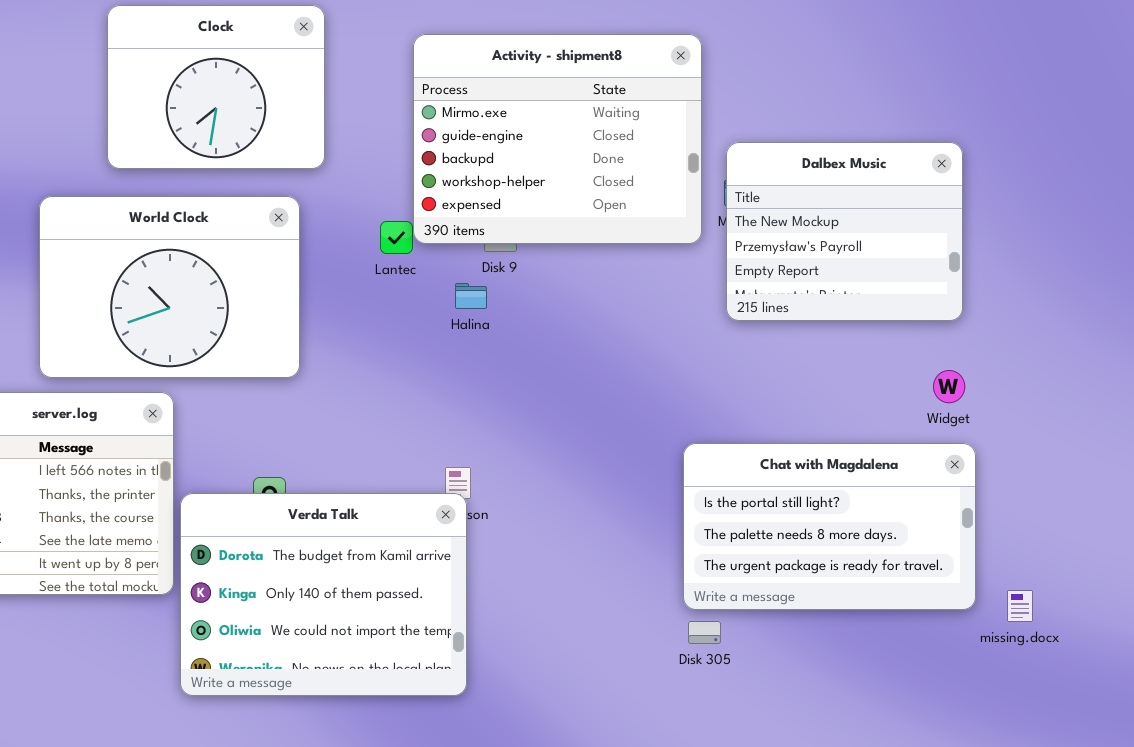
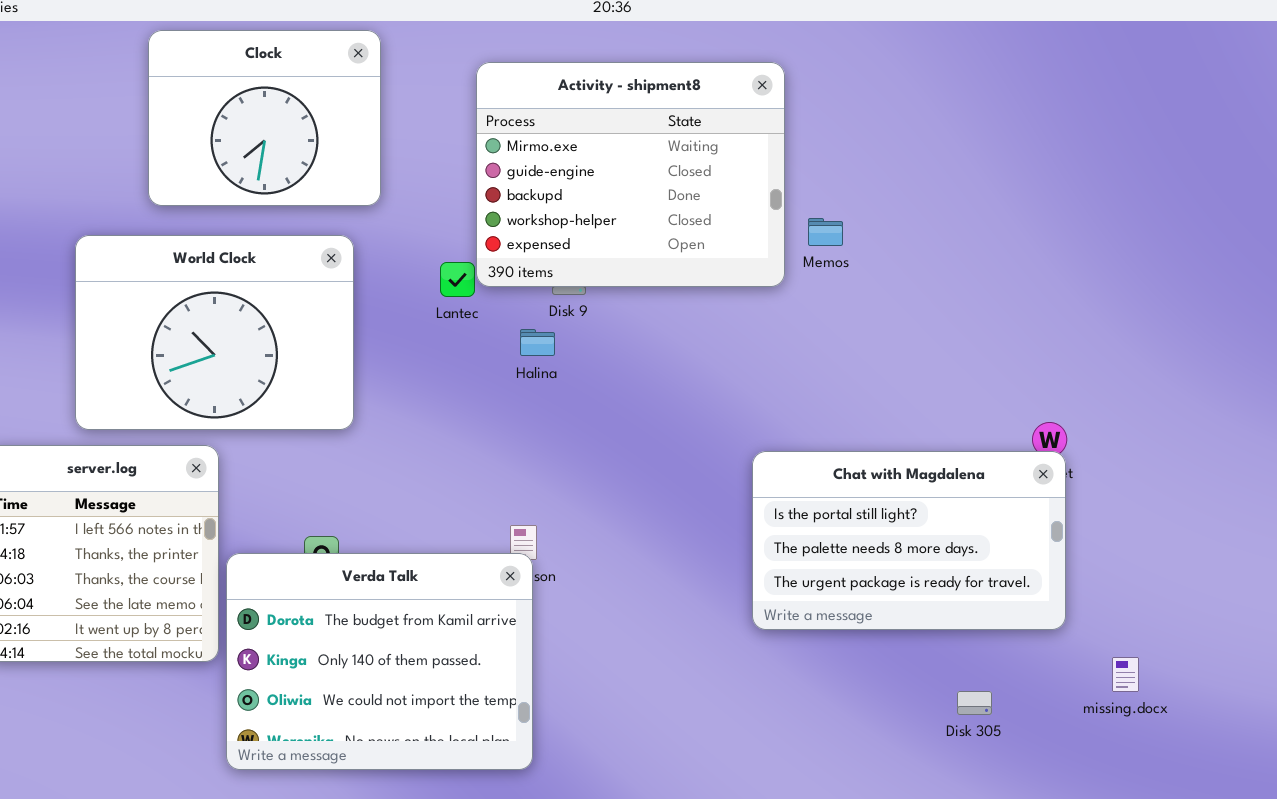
Dalbex Music: [726,142,963,321] -> none, closed
Chat with Magdalena: [683,443,976,610] -> [752,451,1066,630], moved
Disk 305: [688,621,721,644] -> [957,691,992,715], moved

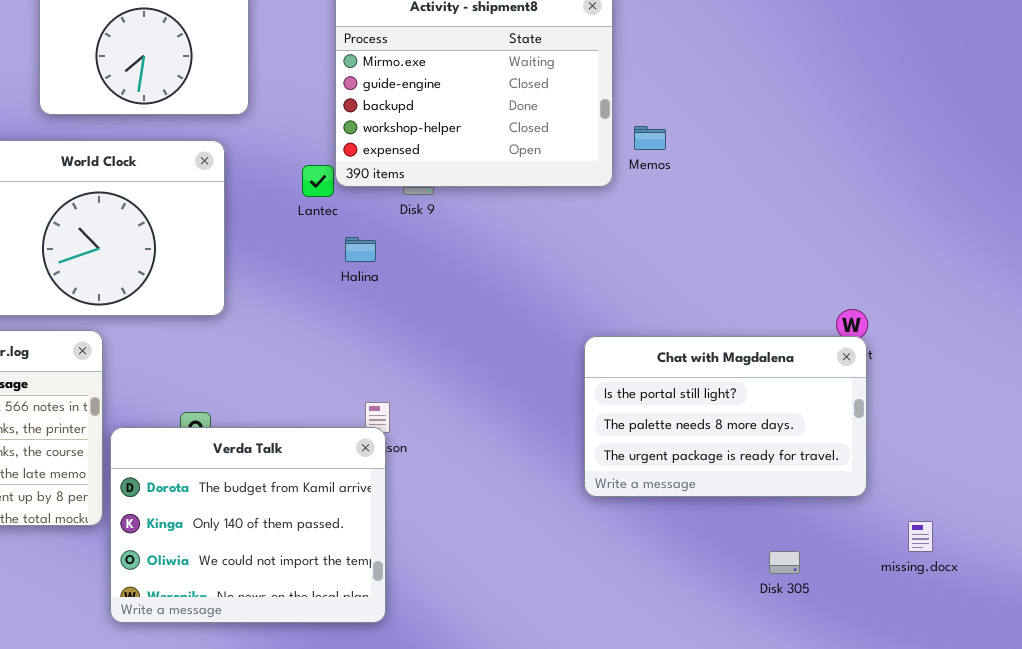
Halina: [520,329,555,356] -> [345,237,376,262], moved

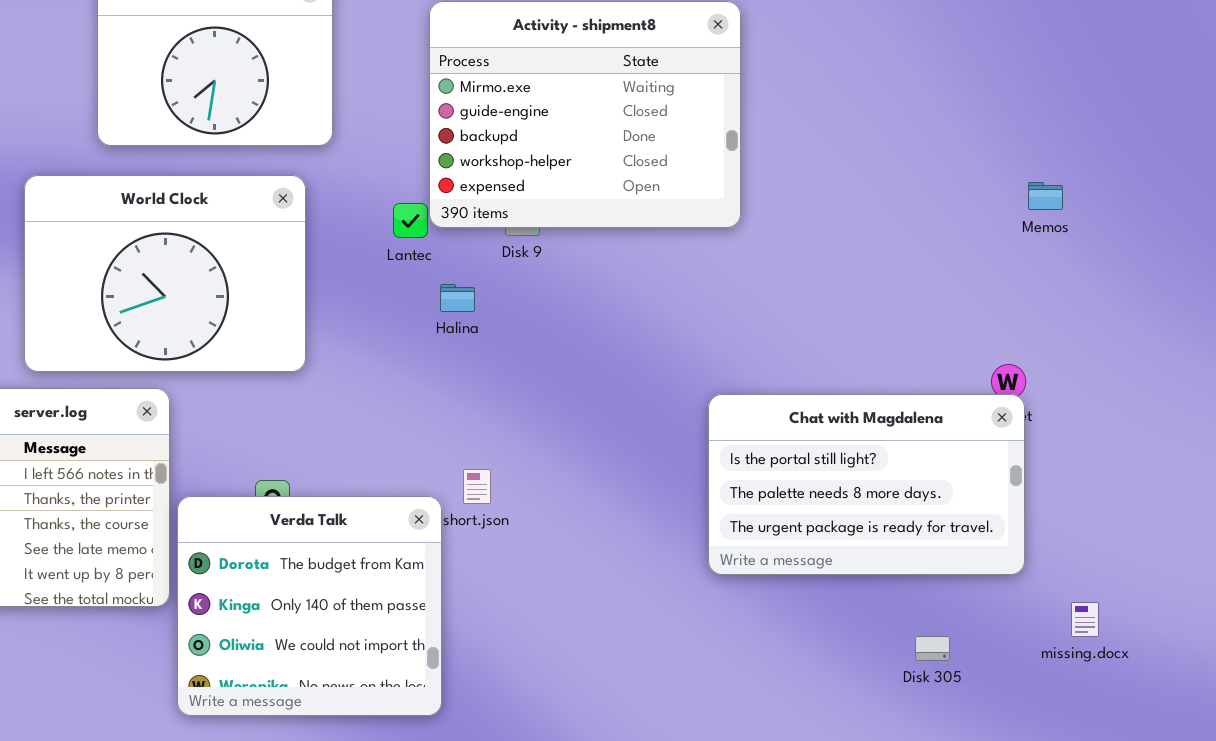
Memos: [634,126,666,150] -> [1028,182,1063,210], moved
Verda Talk: [110,427,386,623] -> [177,496,442,716], resized

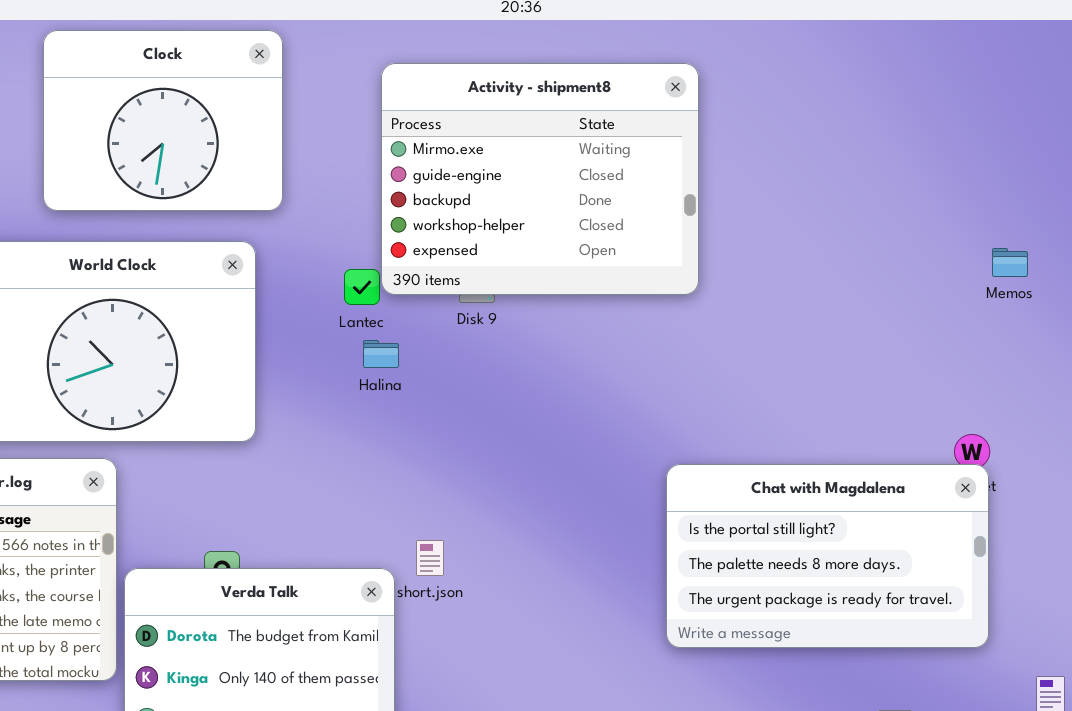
Halina: [440,284,475,312] -> [363,340,399,368], moved

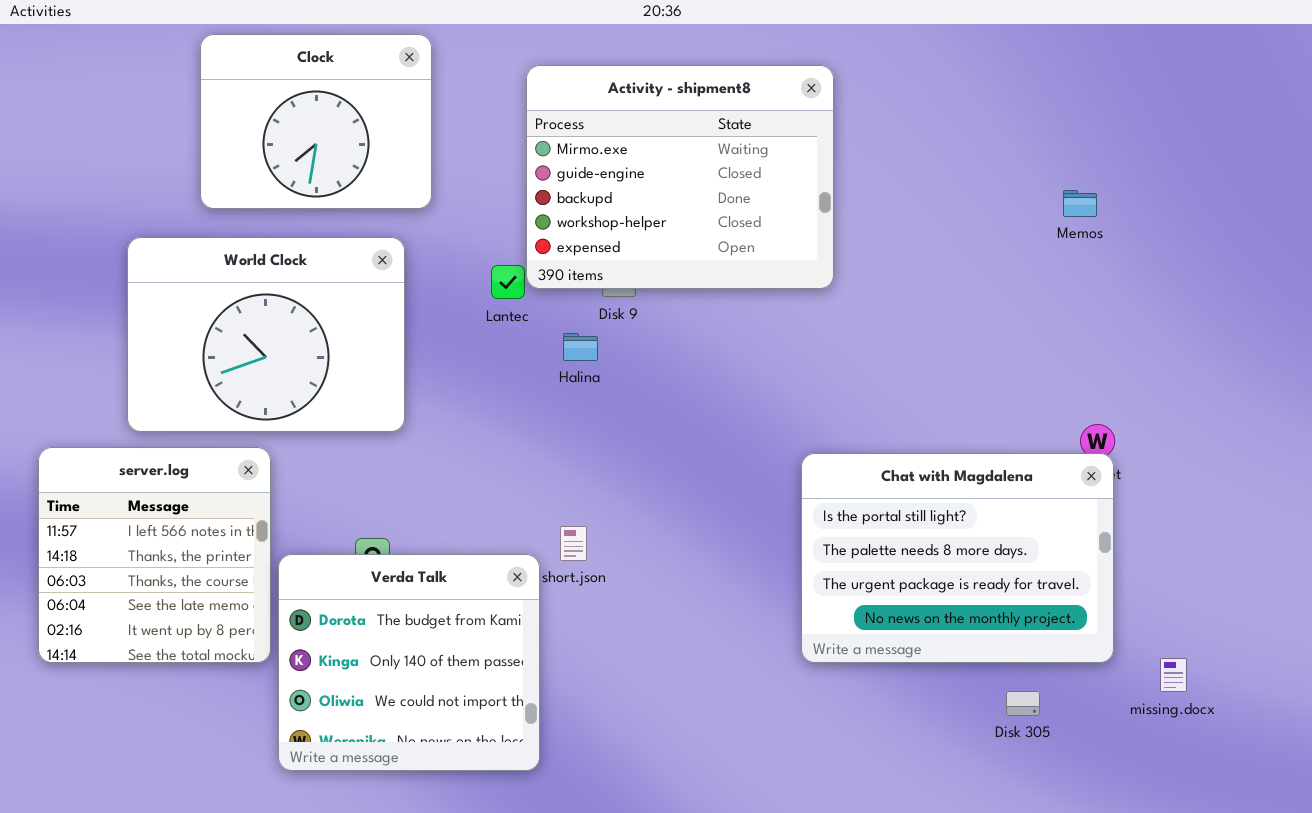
Memos: [992,248,1028,277] -> [1063,190,1097,217], moved
Halina: [363,340,399,368] -> [563,333,598,361], moved
Chat with Magdalena: [666,464,989,648] -> [801,453,1114,663], resized

